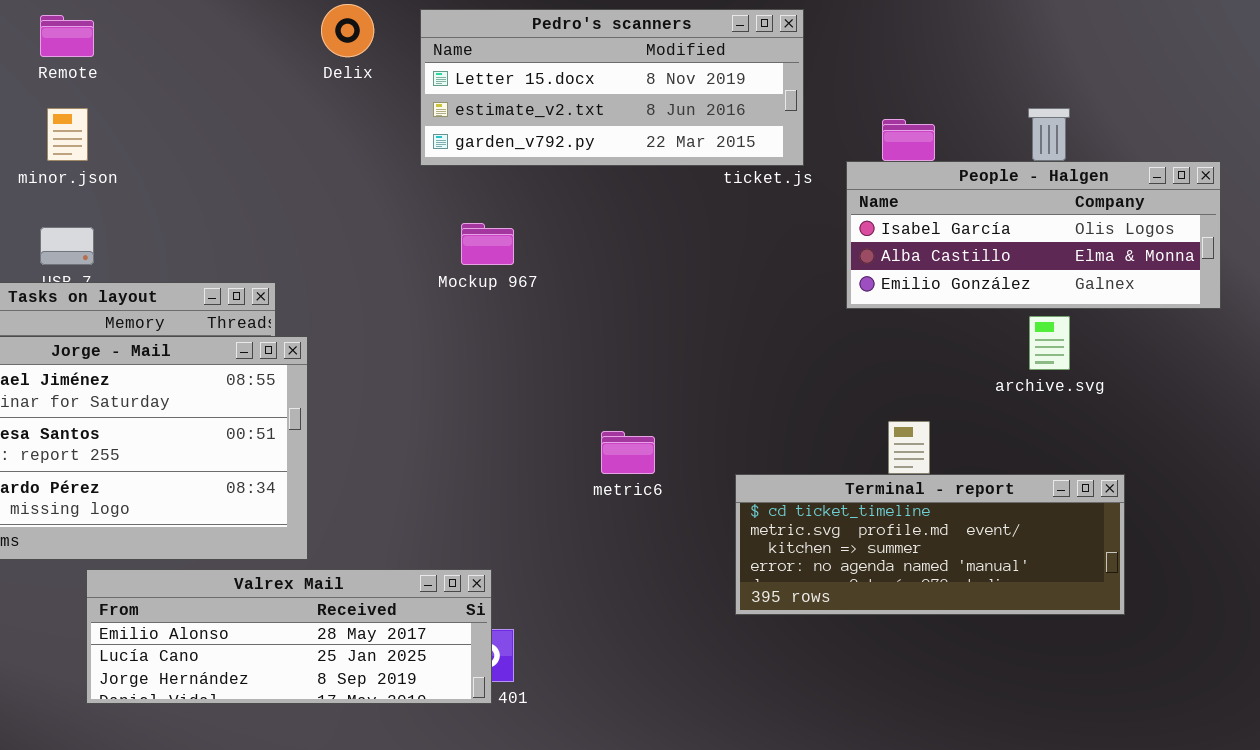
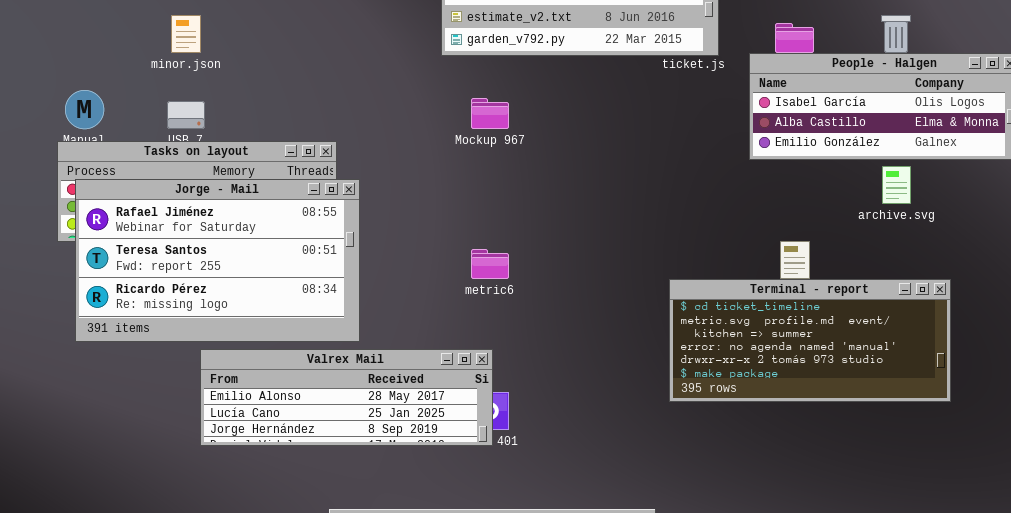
metric6: [601,431,655,474] -> [471,249,509,279], moved
Terminal - report: [735,474,1125,615] -> [669,279,951,402], resized

